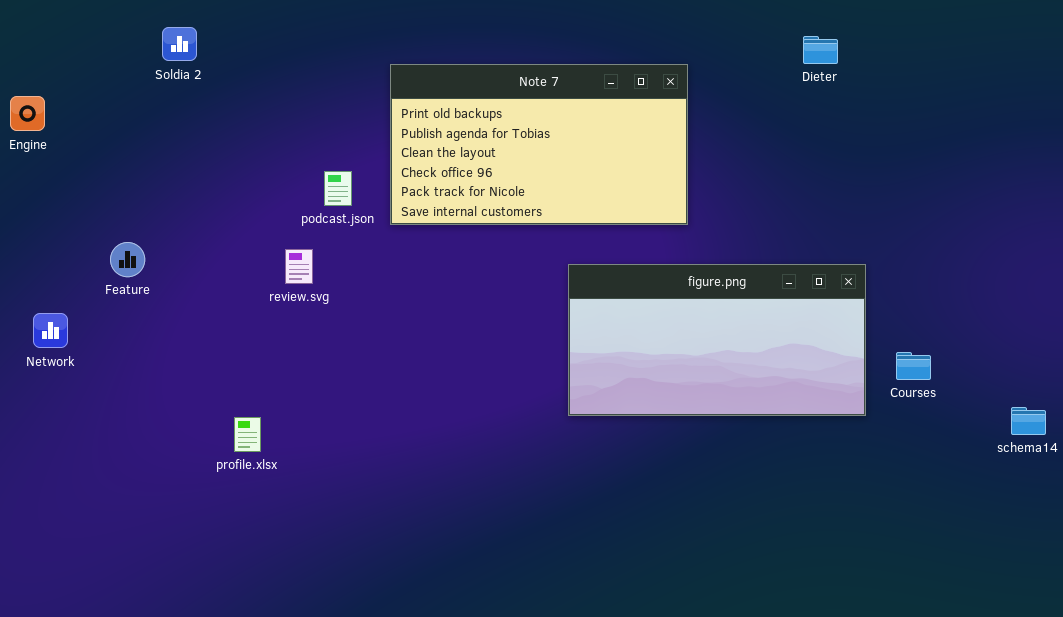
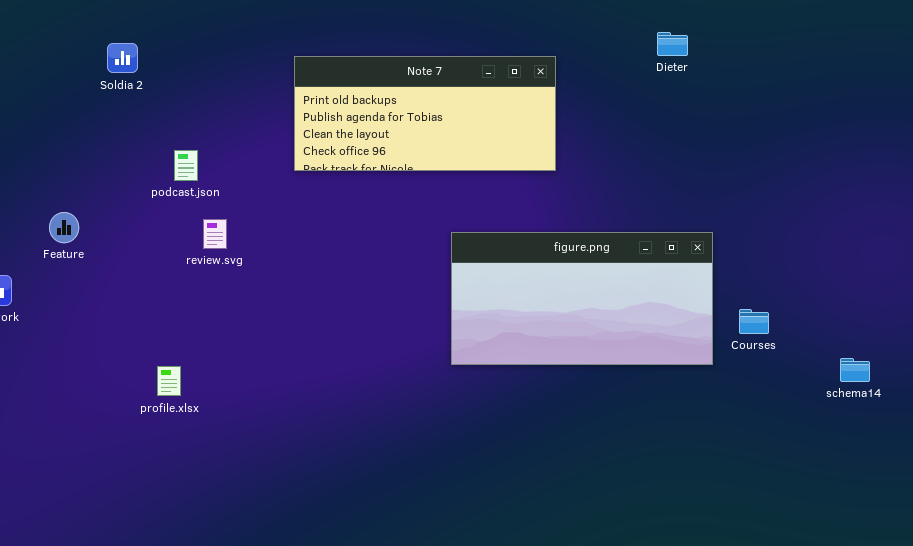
Soldia 2: [162,27,197,61] -> [107,43,138,73], moved
Note 7: [390,64,688,225] -> [294,56,556,171], resized
podcast.json: [324,171,352,206] -> [174,150,198,181], moved

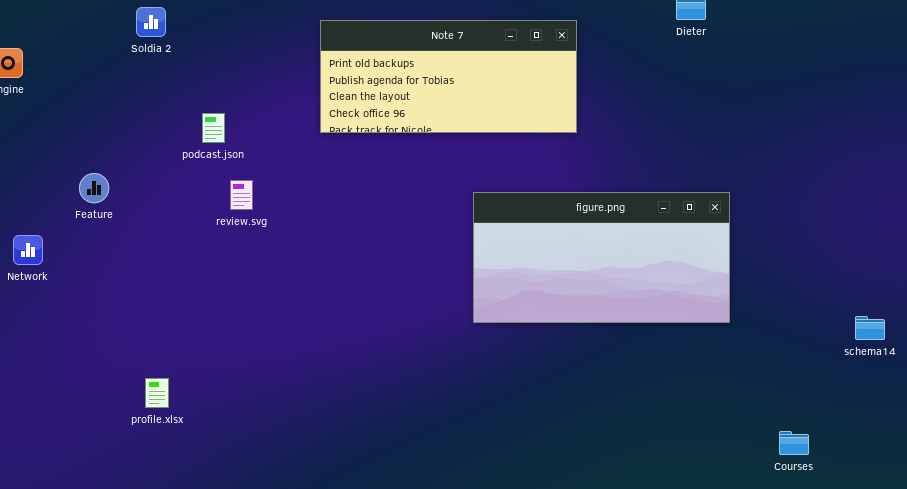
Courses: [739,309,769,334] -> [779,431,809,455], moved
profile.xlsx: [157,366,181,396] -> [145,378,169,408], moved

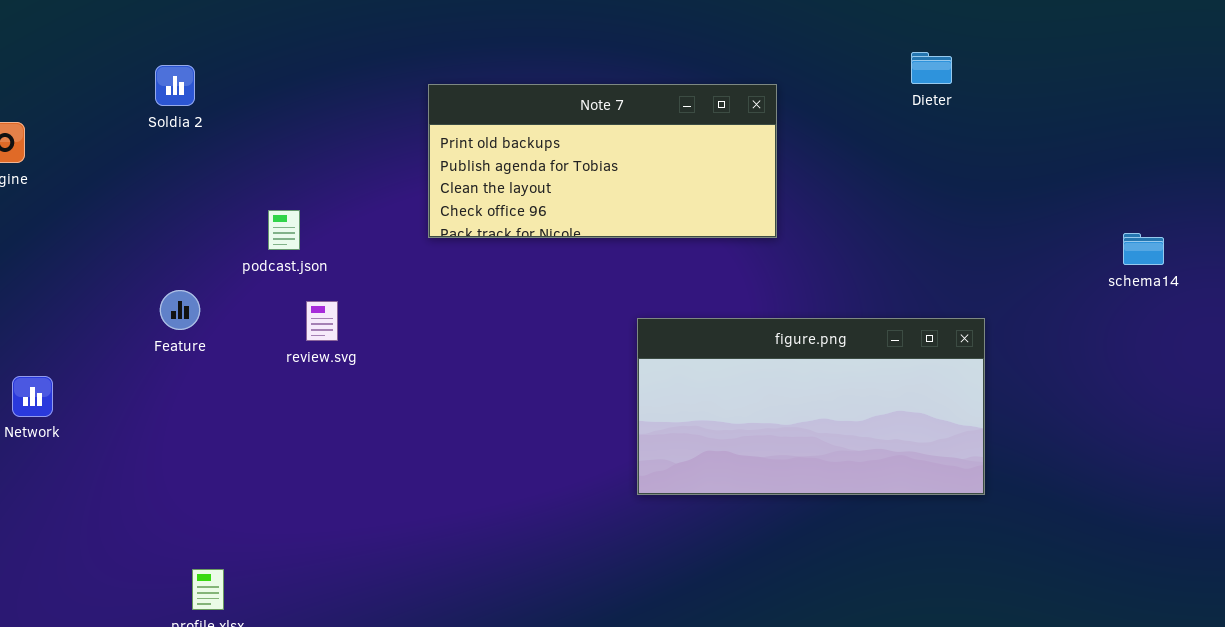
Soldia 2: [136,7,166,37] -> [155,65,195,106], moved
Feature: [79,173,109,203] -> [160,290,200,330], moved
schema14: [855,316,885,340] -> [1123,233,1164,265], moved

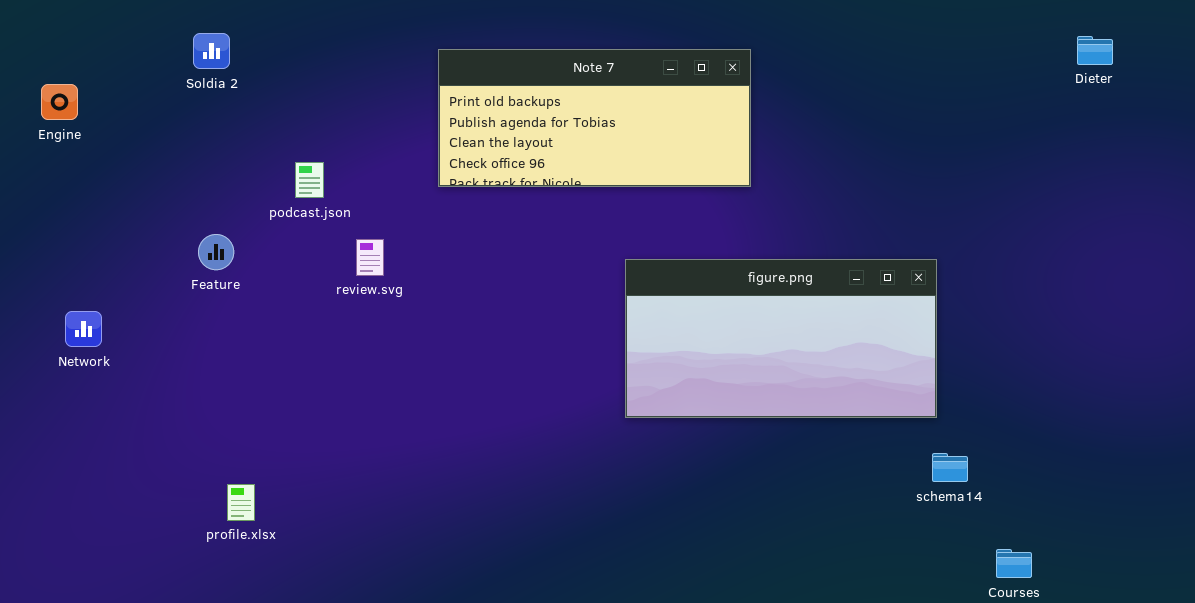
Dieter: [911,52,952,84] -> [1077,36,1113,65], moved
schema14: [1123,233,1164,265] -> [932,453,968,482], moved
review.svg: [306,301,338,341] -> [356,239,384,276], moved

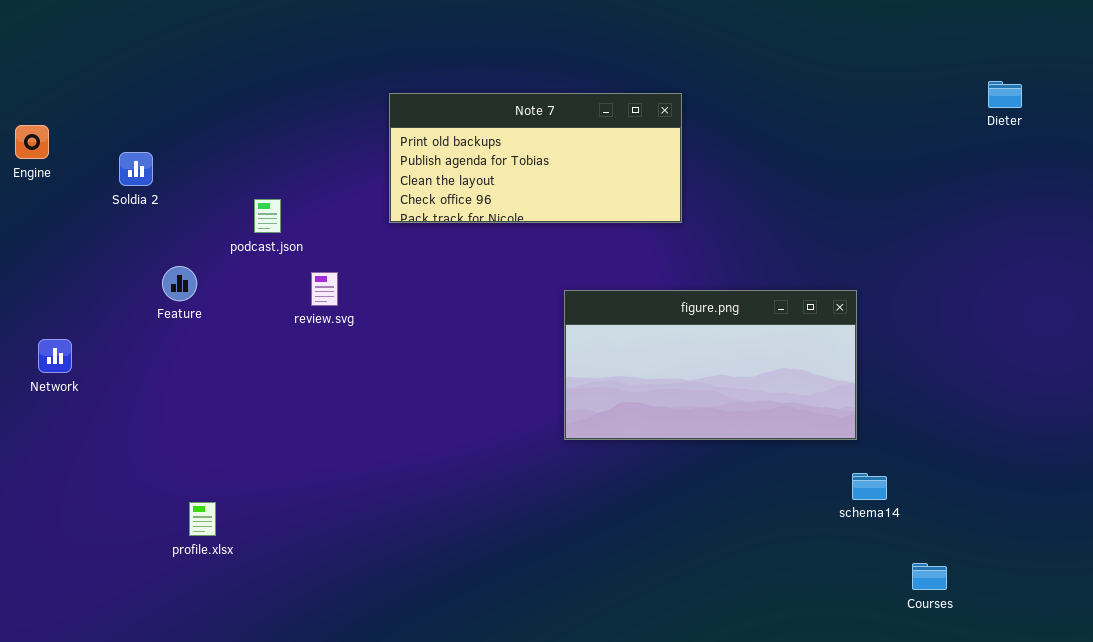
Soldia 2: [193,33,230,69] -> [119,152,153,186], moved

